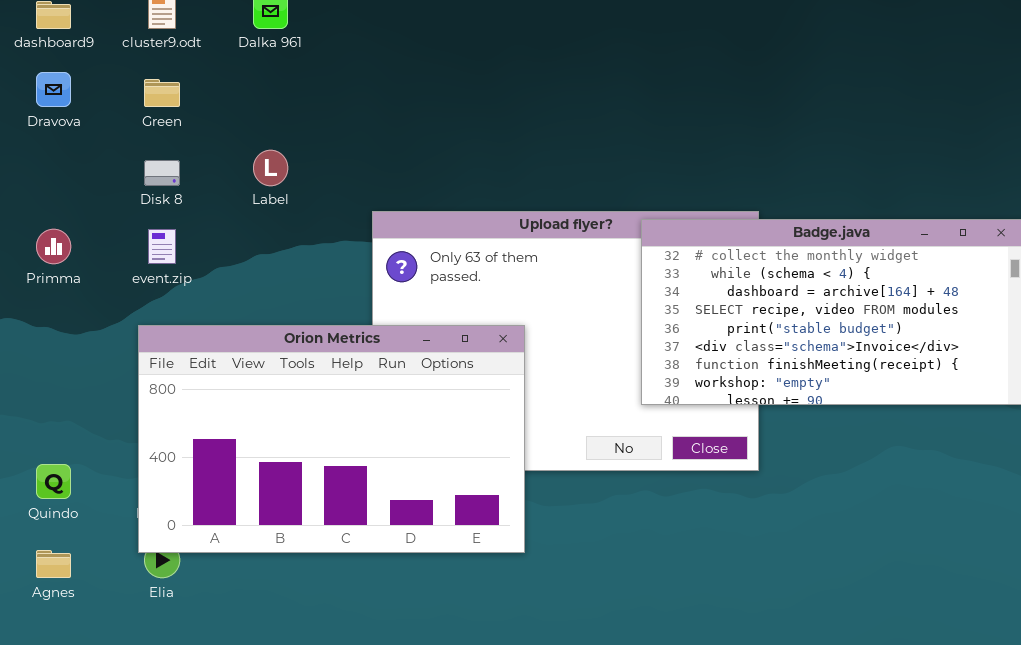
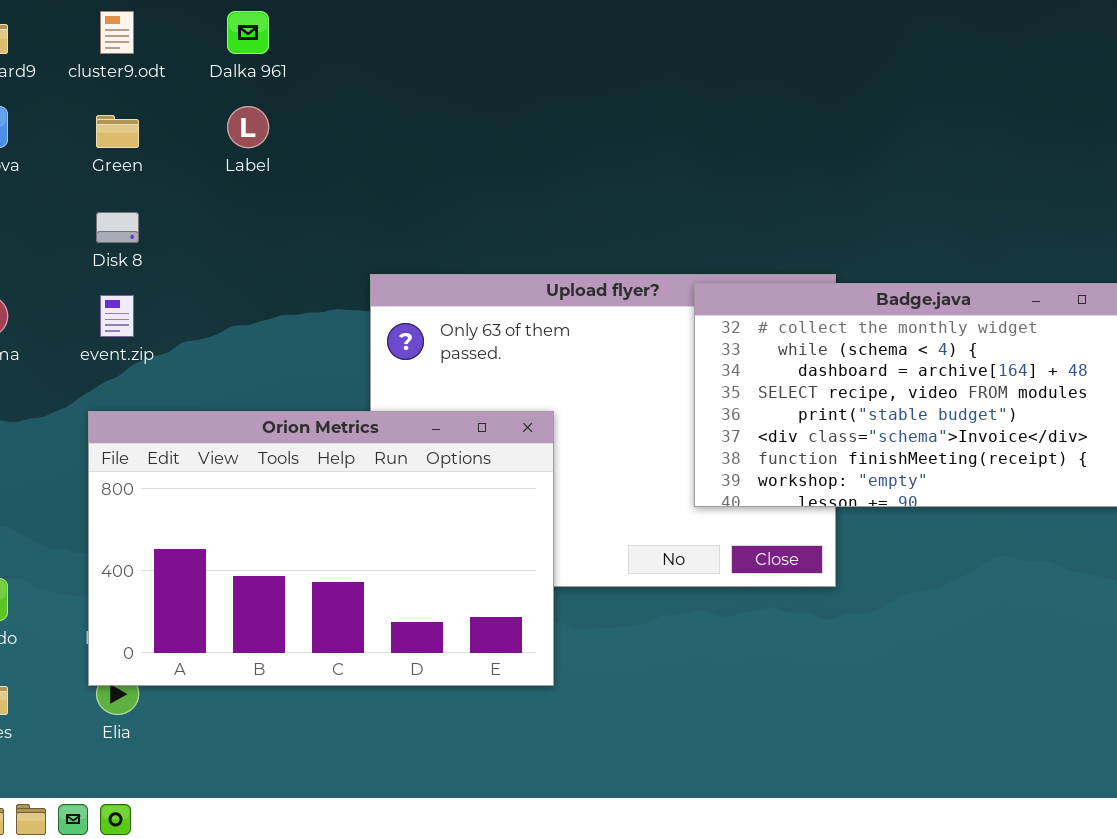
Label: [253,150,288,186] -> [227,106,269,148], moved

